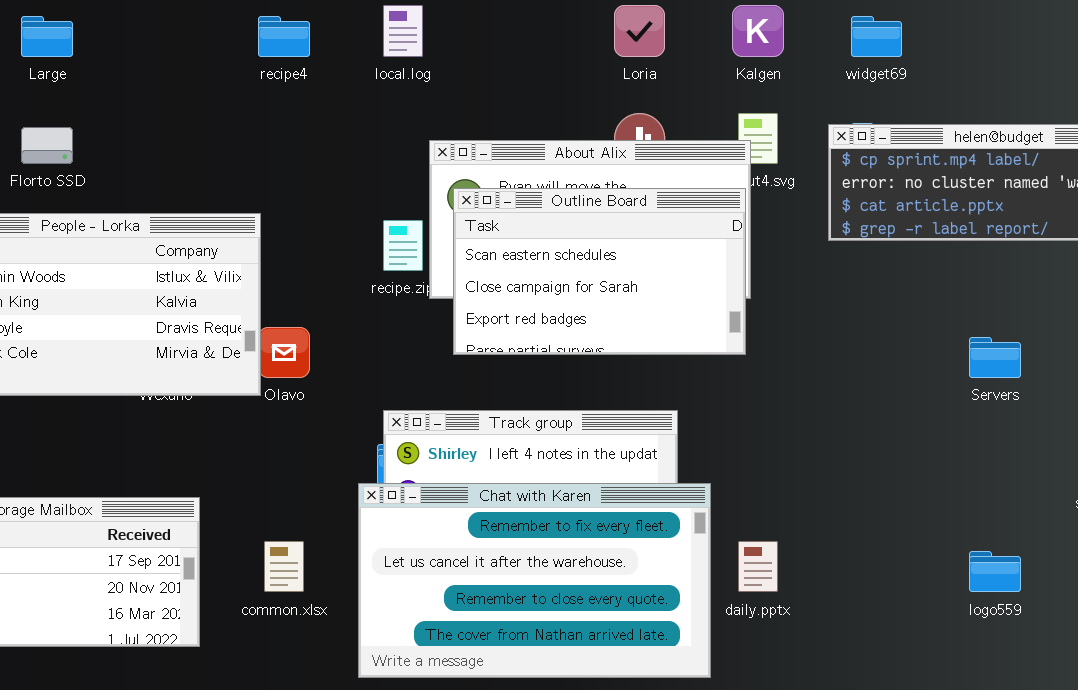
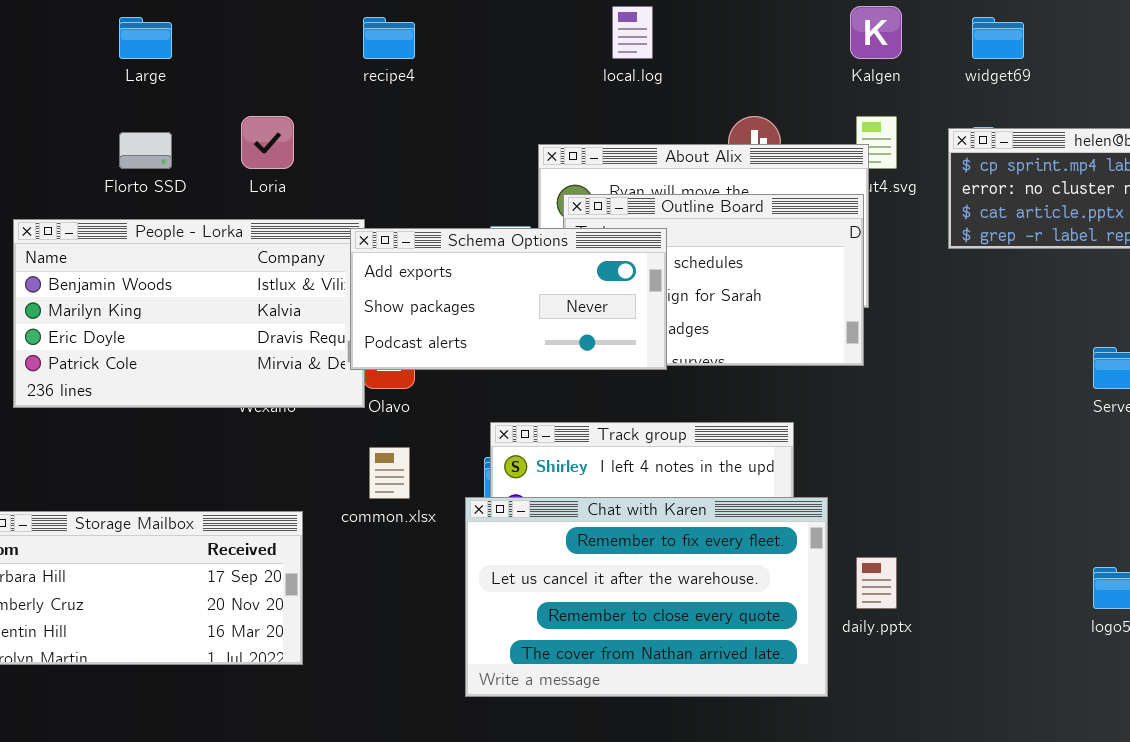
local.log: [383,5,423,57] -> [612,6,653,59], moved
Loria: [614,5,665,57] -> [241,116,294,169], moved
Schema Options: none -> [350,228,667,370], opened
common.xlsx: [264,541,304,592] -> [369,447,410,499], moved

